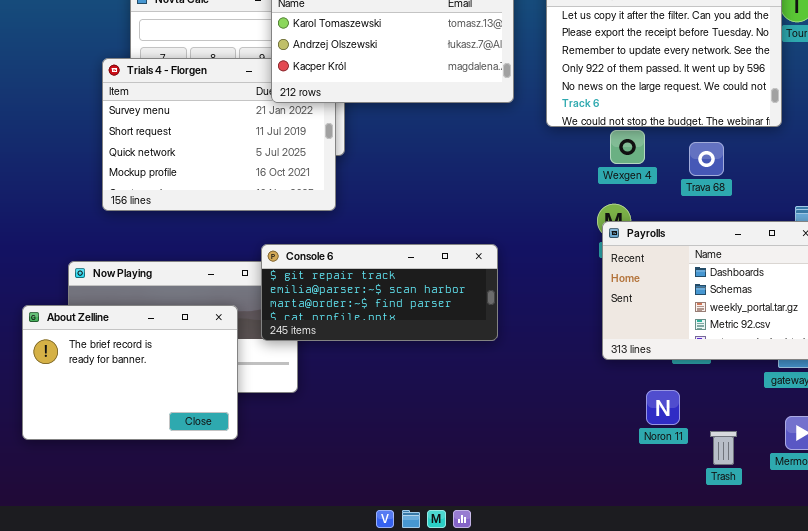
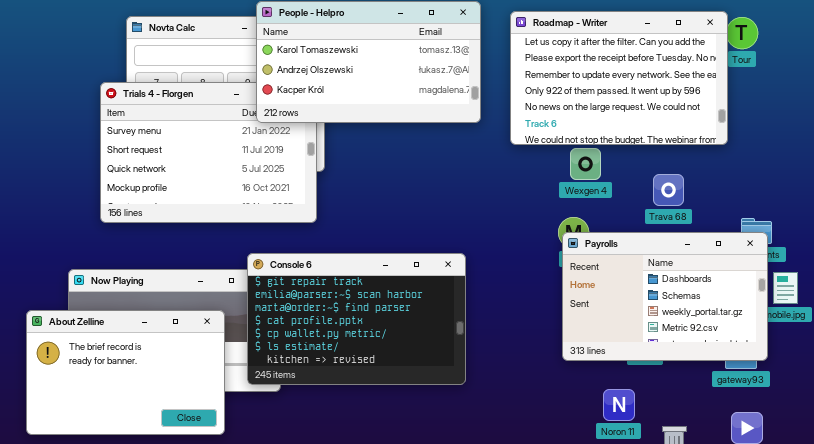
Trava 68: [689,142,724,176] -> [653,174,684,206], moved
Console 6: [261,244,498,341] -> [247,253,466,385], resized

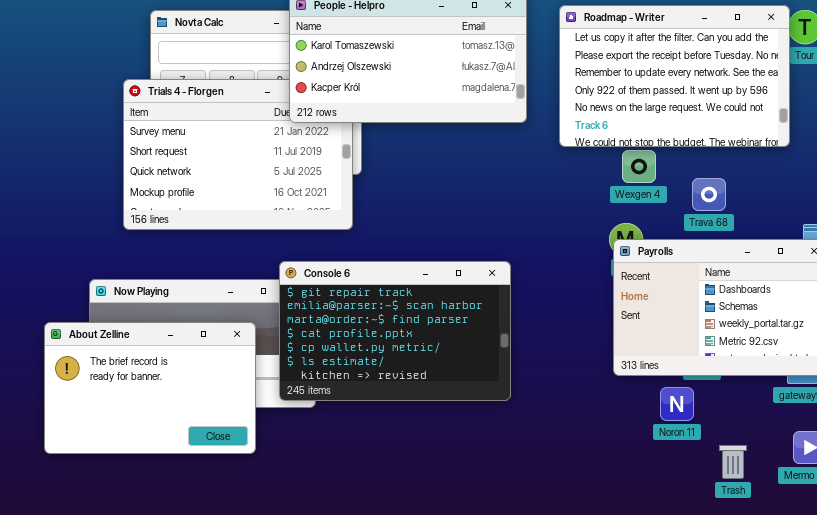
Trava 68: [653,174,684,206] -> [692,178,726,211], moved
Noron 11: [603,389,635,421] -> [660,387,694,421], moved

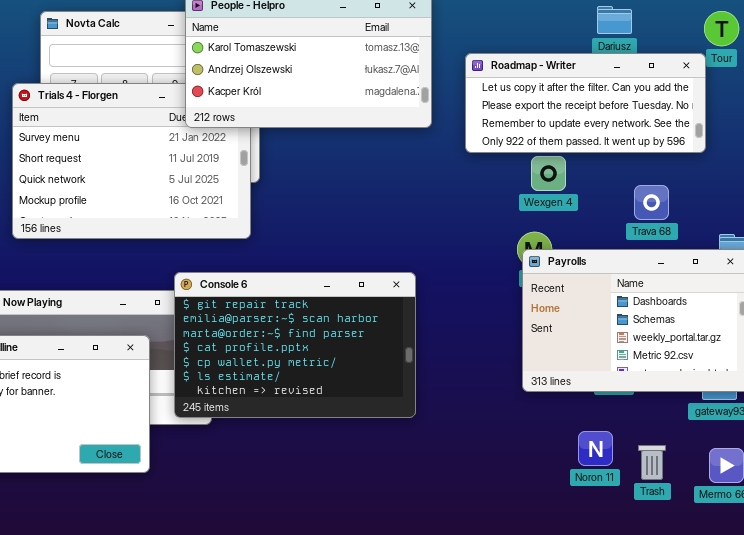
Roadmap - Writer: [559,5,790,147] -> [465,53,706,153], resized
Trava 68: [692,178,726,211] -> [634,185,669,220], moved
Noron 11: [660,387,694,421] -> [578,431,613,466], moved
Trash: [719,445,747,479] -> [638,445,666,480], moved

